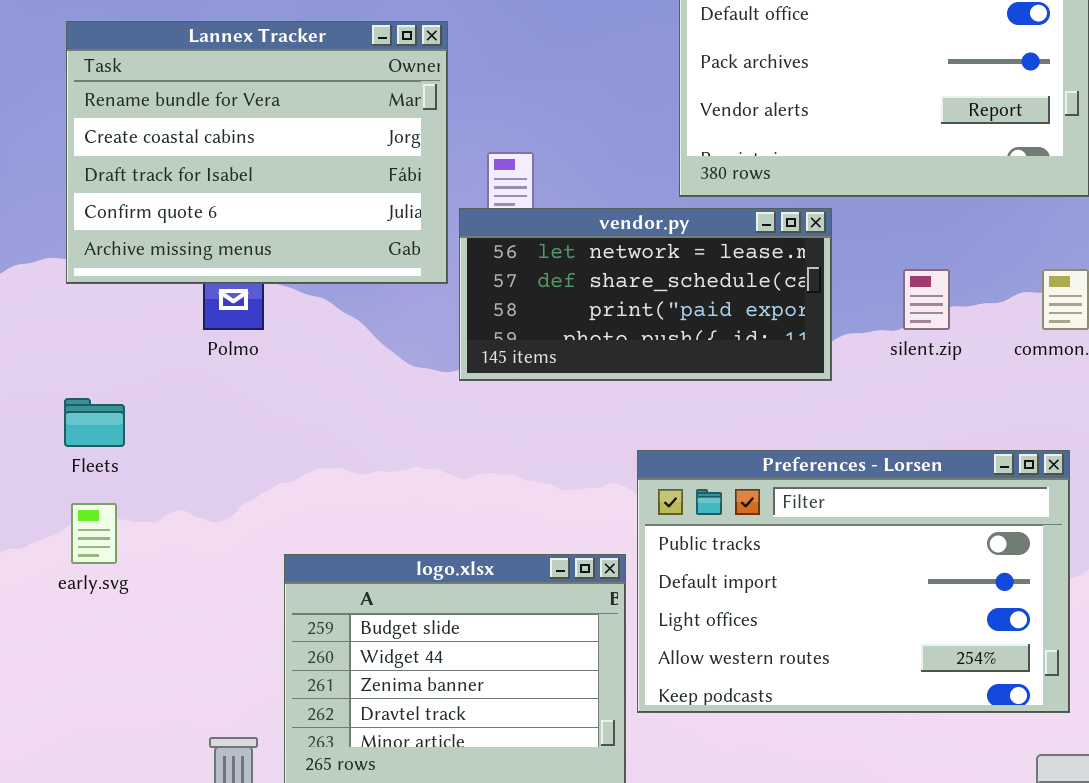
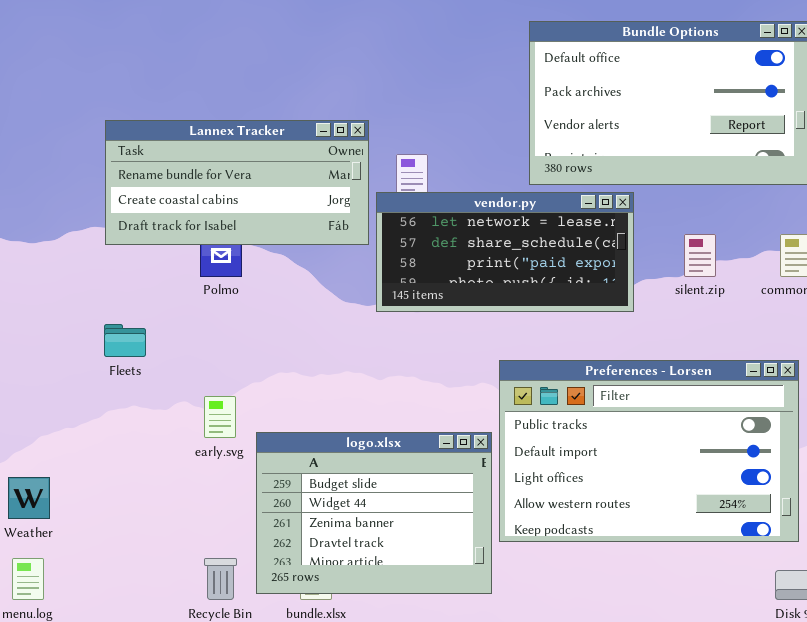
Lannex Tracker: [66,21,448,284] -> [105,120,369,245], resized
early.svg: [71,503,117,564] -> [204,396,236,438], moved

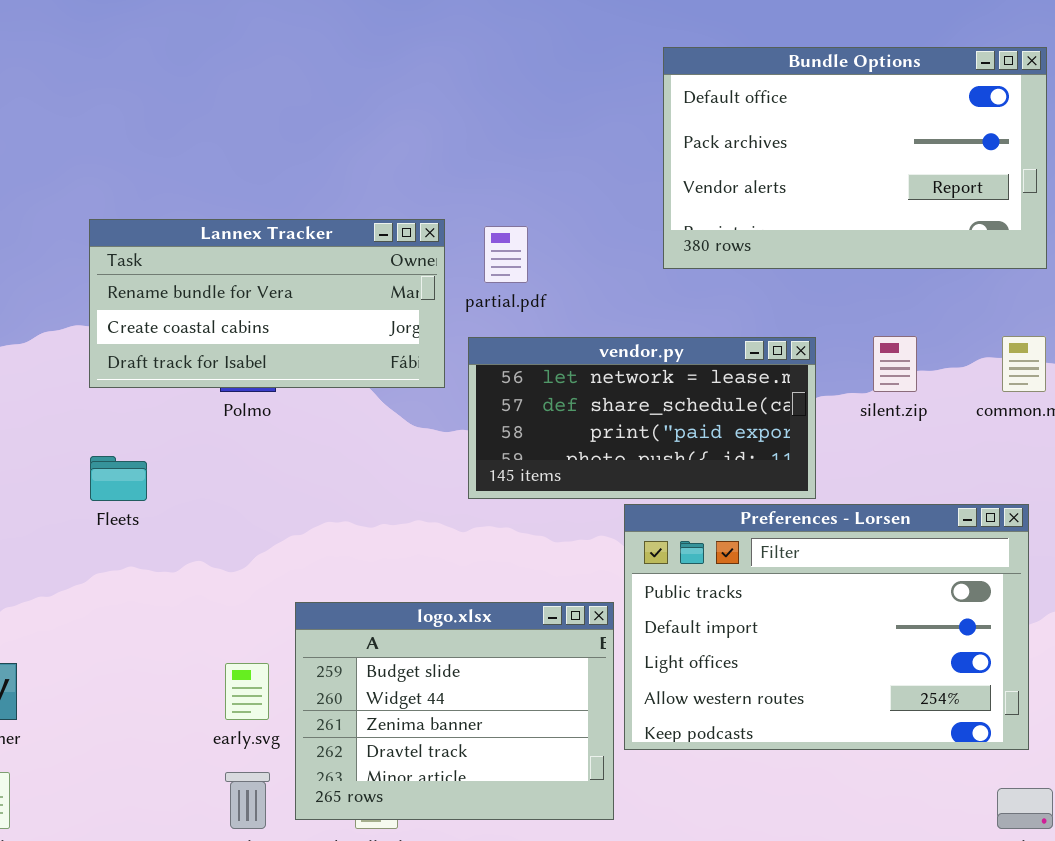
Lannex Tracker: [105,120,369,245] -> [89,219,445,388], moved
vendor.py: [376,192,634,312] -> [468,337,816,499], moved
early.svg: [204,396,236,438] -> [225,663,269,720], moved

